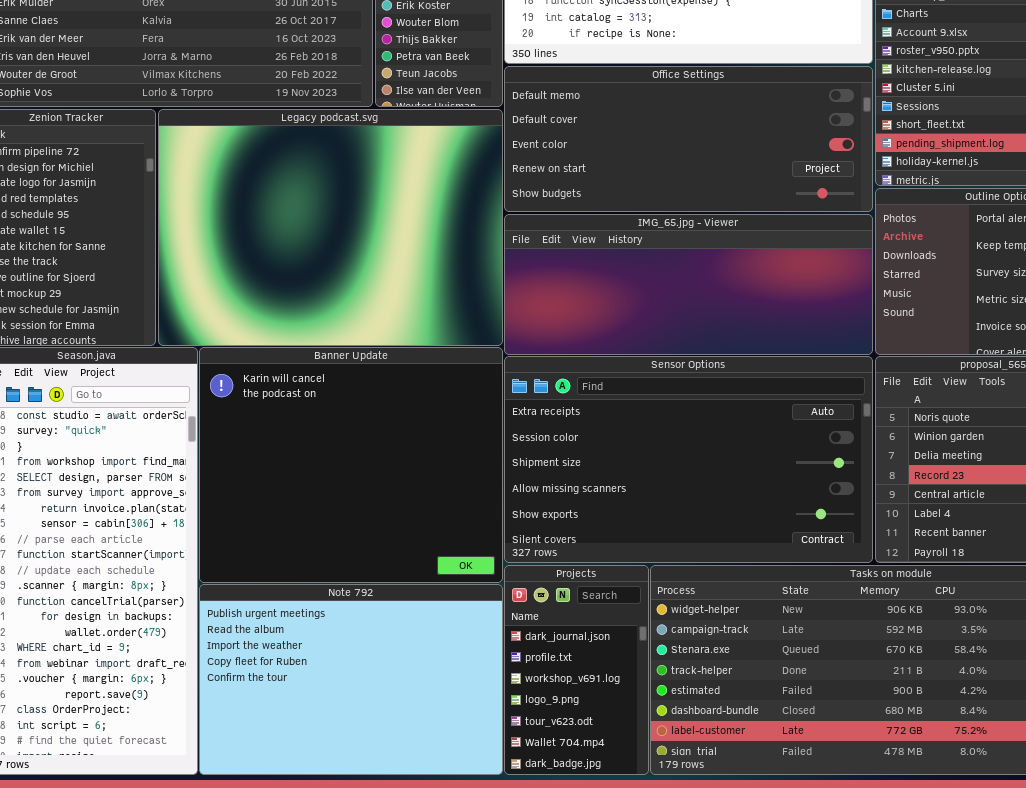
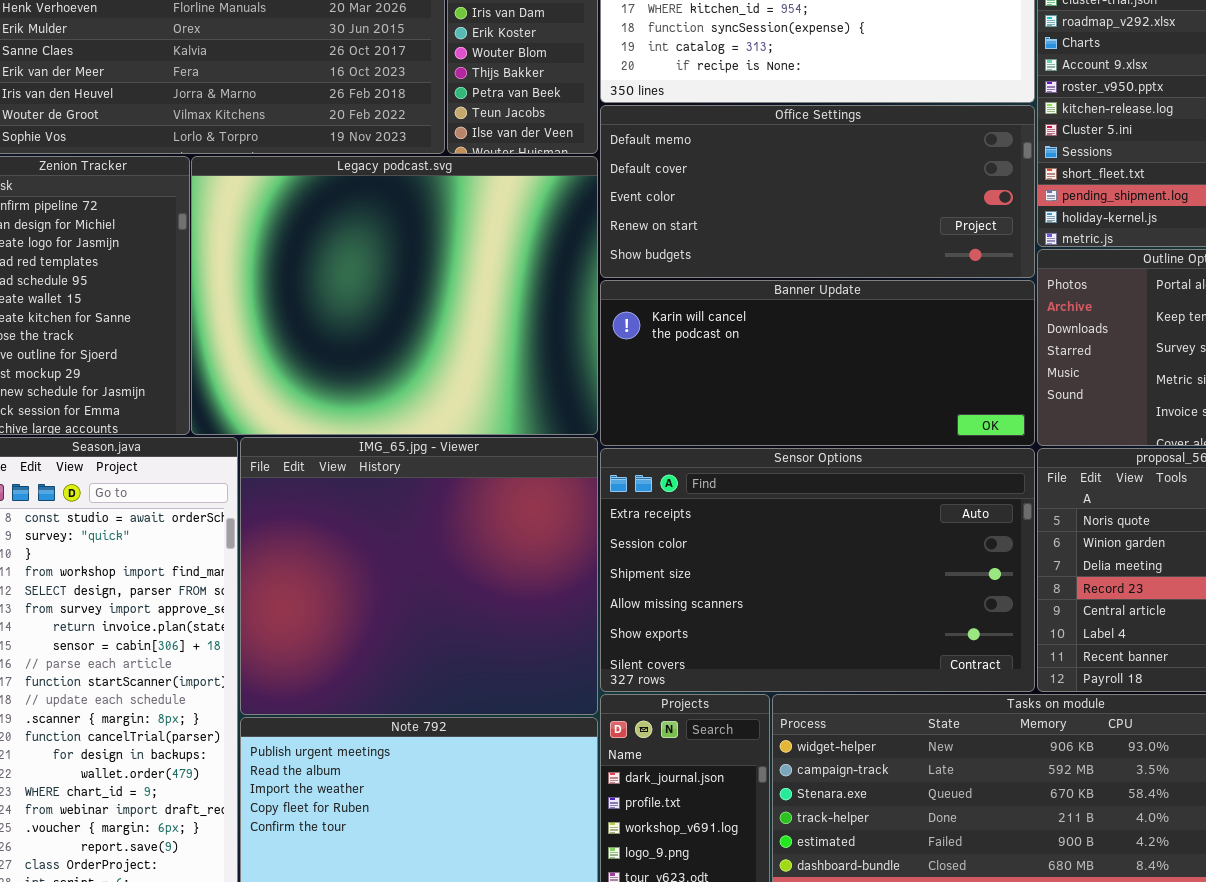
IMG_65.jpg - Viewer: [504,214,873,355] -> [240,437,598,715], moved, resized
Banner Update: [199,347,503,583] -> [600,280,1035,446], moved, resized

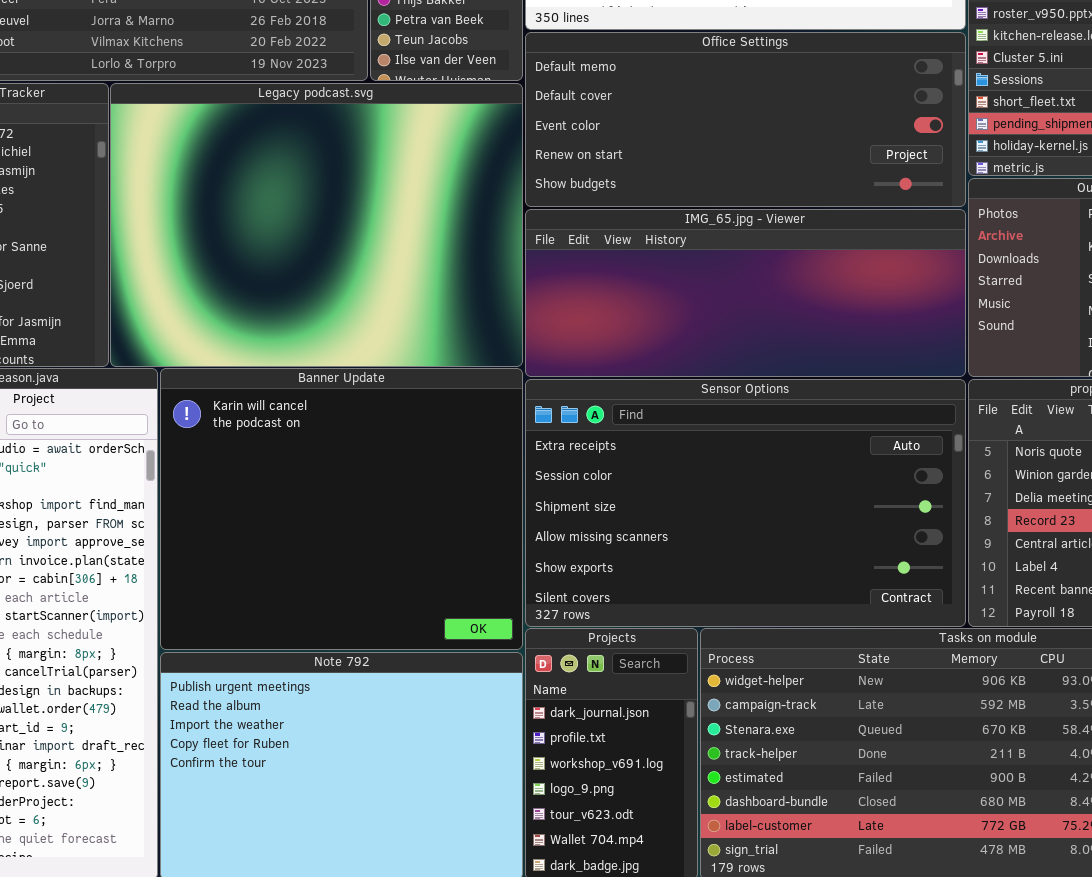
Banner Update: [600,280,1035,446] -> [160,368,523,650], moved, resized
IMG_65.jpg - Viewer: [240,437,598,715] -> [525,209,966,377], moved, resized

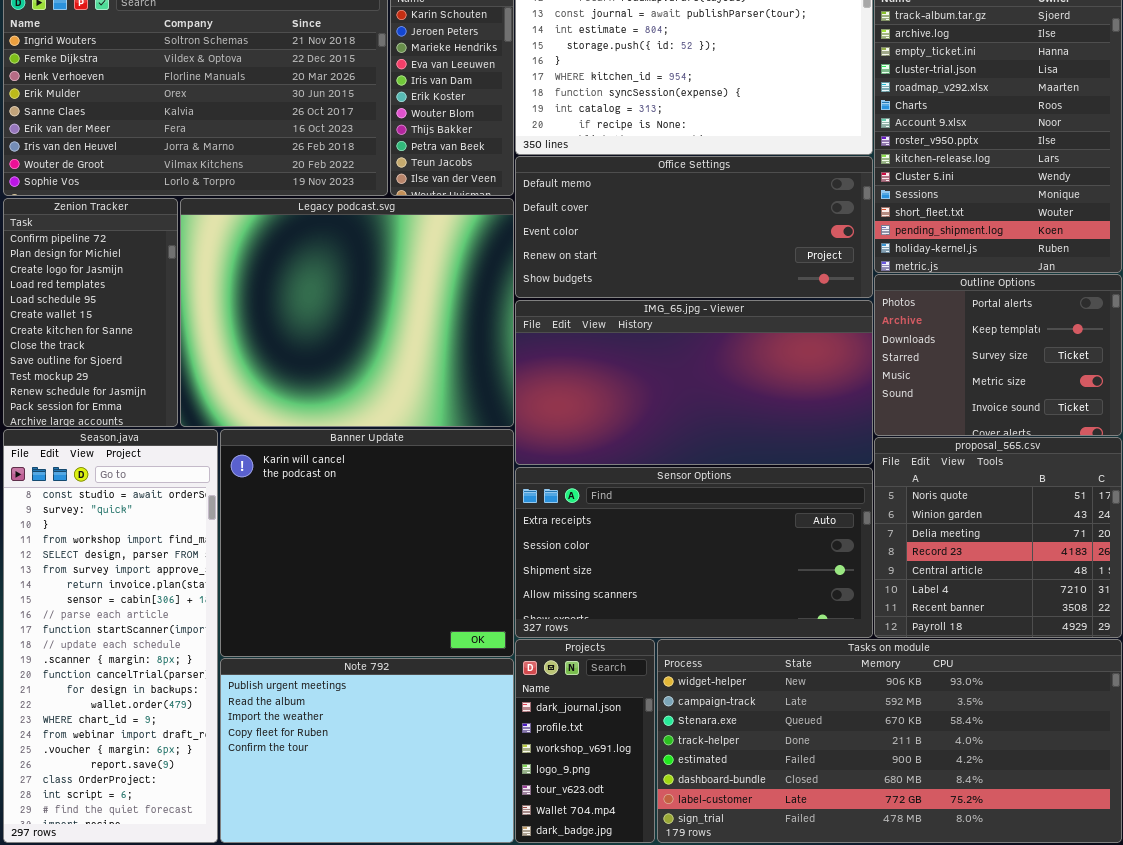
IMG_65.jpg - Viewer: [525,209,966,377] -> [515,300,873,465], resized
Sensor Options: [525,379,966,627] -> [515,467,873,638], resized

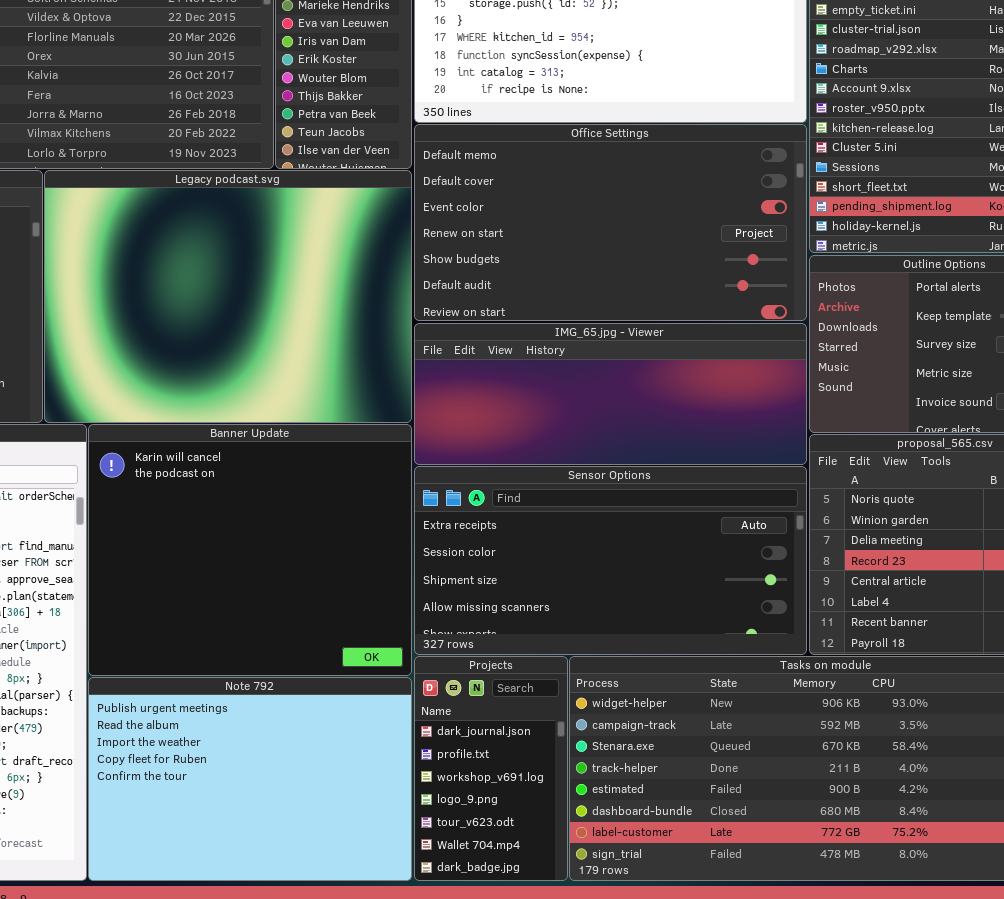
Office Settings: [515,156,873,298] -> [414,124,807,321], resized
IMG_65.jpg - Viewer: [515,300,873,465] -> [414,323,807,465], resized

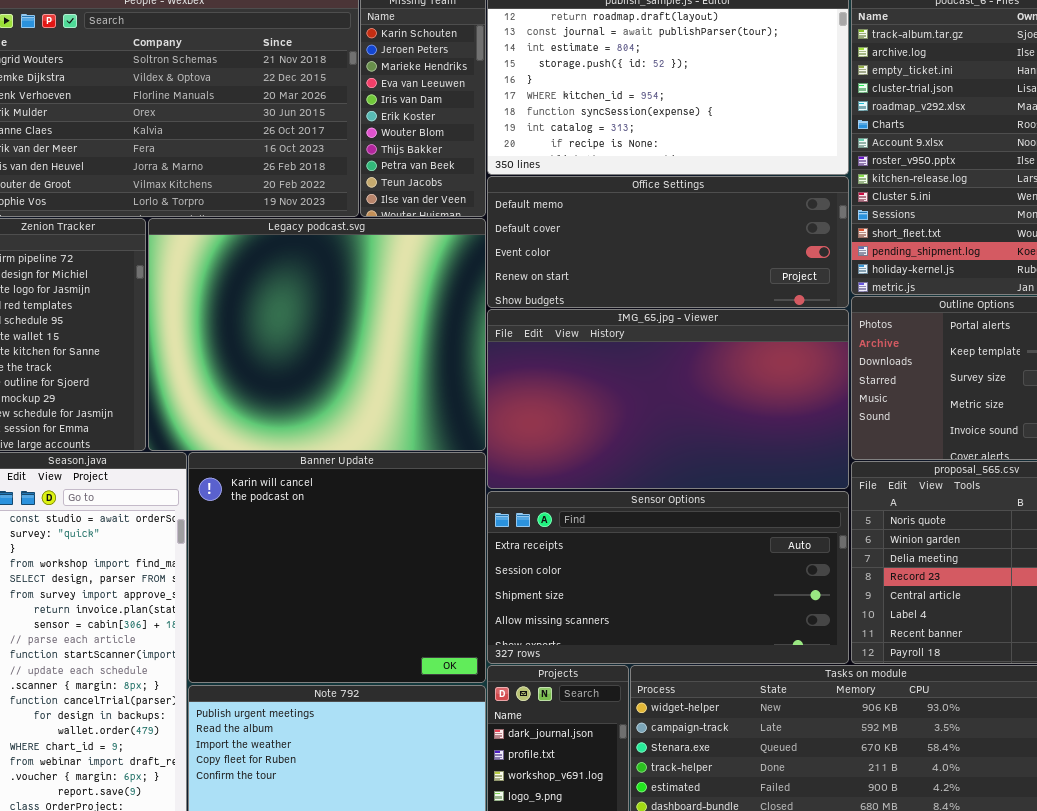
Office Settings: [414,124,807,321] -> [487,176,849,308], resized
IMG_65.jpg - Viewer: [414,323,807,465] -> [487,309,849,489], resized

